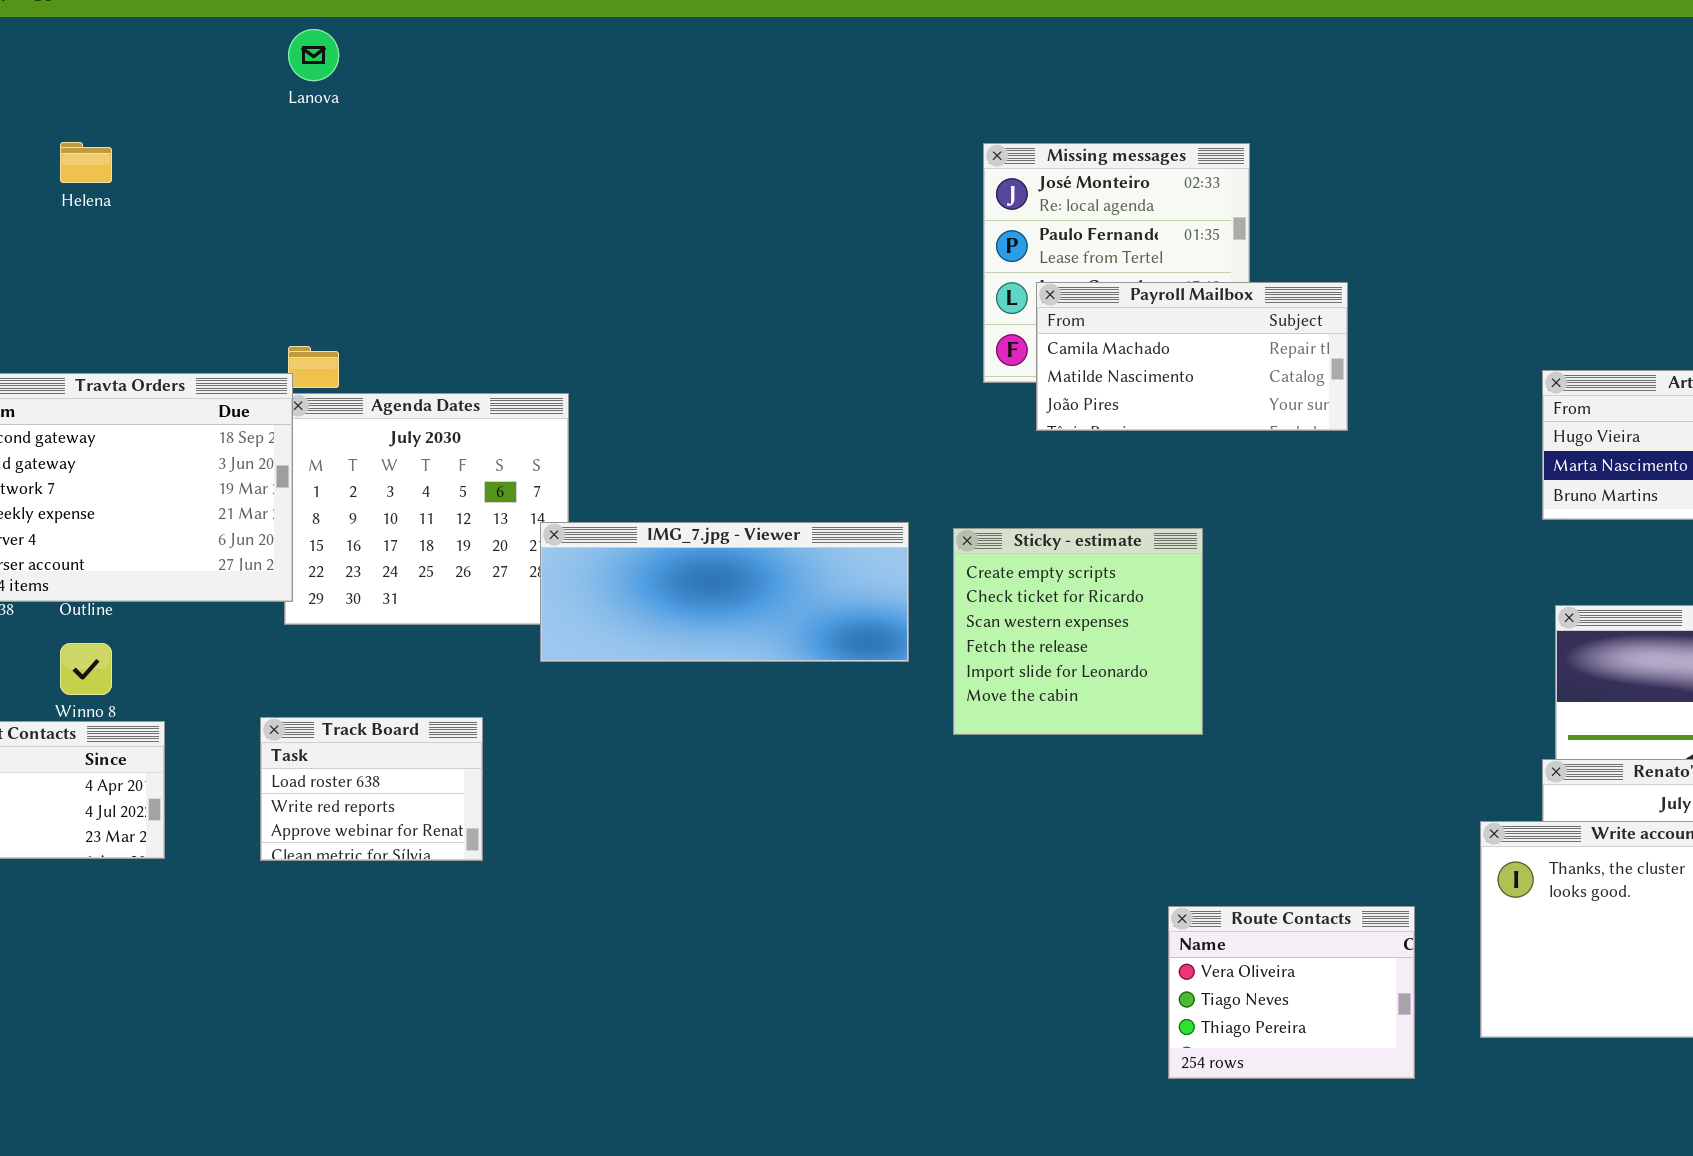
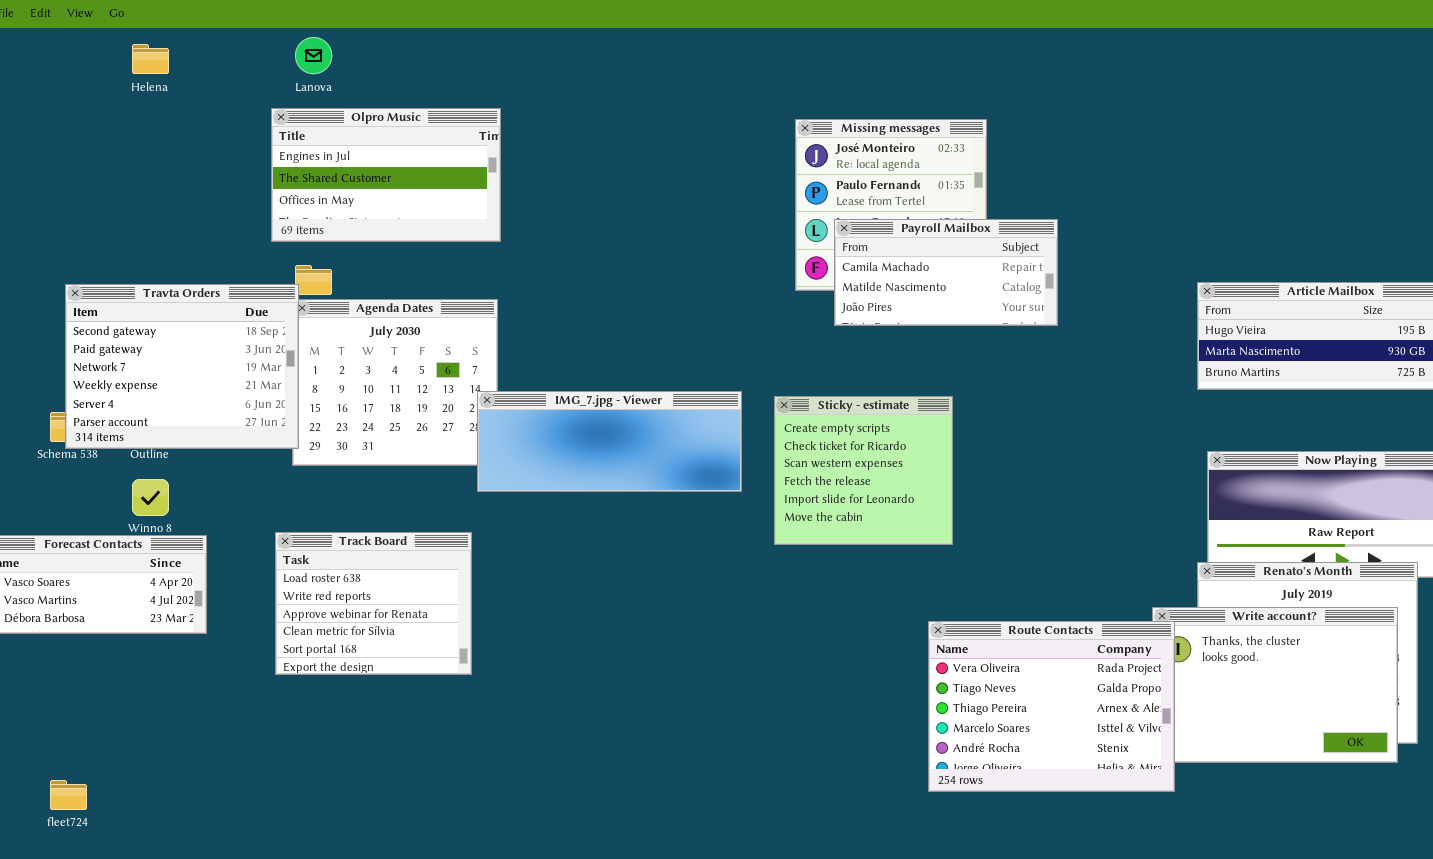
Olpro Music: none -> [271,108,501,242], opened
Helena: [60,142,112,183] -> [132,44,169,74], moved
Track Board: [260,717,483,861] -> [275,532,472,675], resized
Route Contacts: [1168,906,1415,1079] -> [928,621,1175,792], resized

